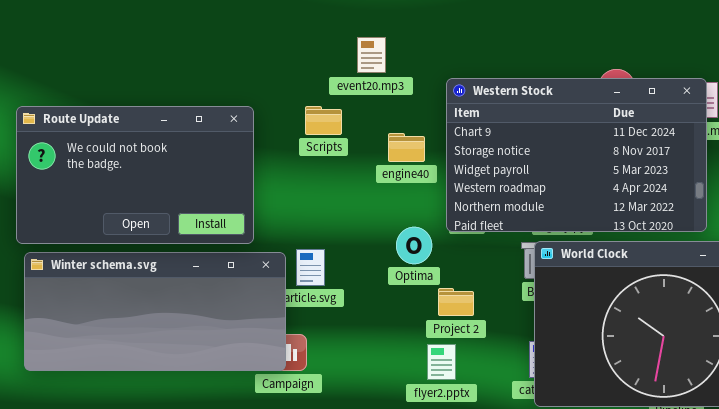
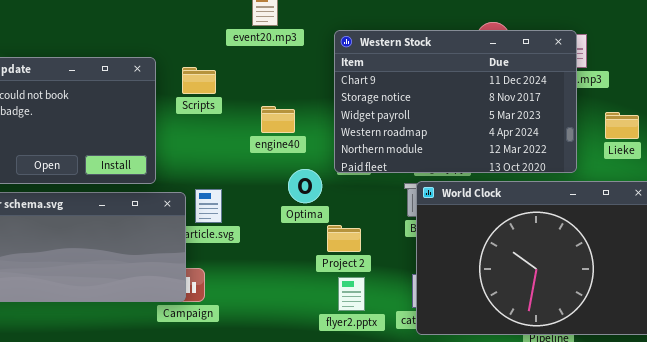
Scripts: [305,106,342,135] -> [182,67,216,94], moved
engine40: [388,133,425,162] -> [261,106,295,133], moved
flyer2.pptx: [427,344,456,380] -> [338,277,365,311], moved

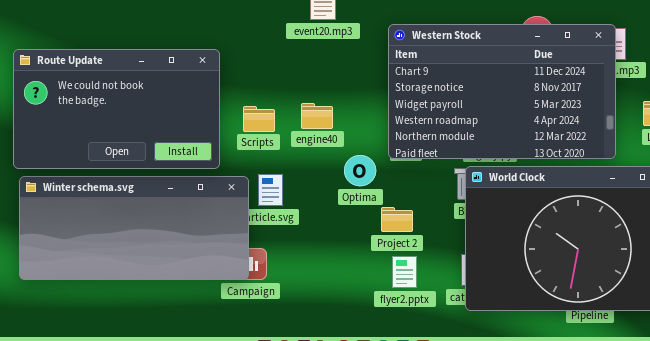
Scripts: [182,67,216,94] -> [243,106,275,132], moved
engine40: [261,106,295,133] -> [301,103,333,129], moved

